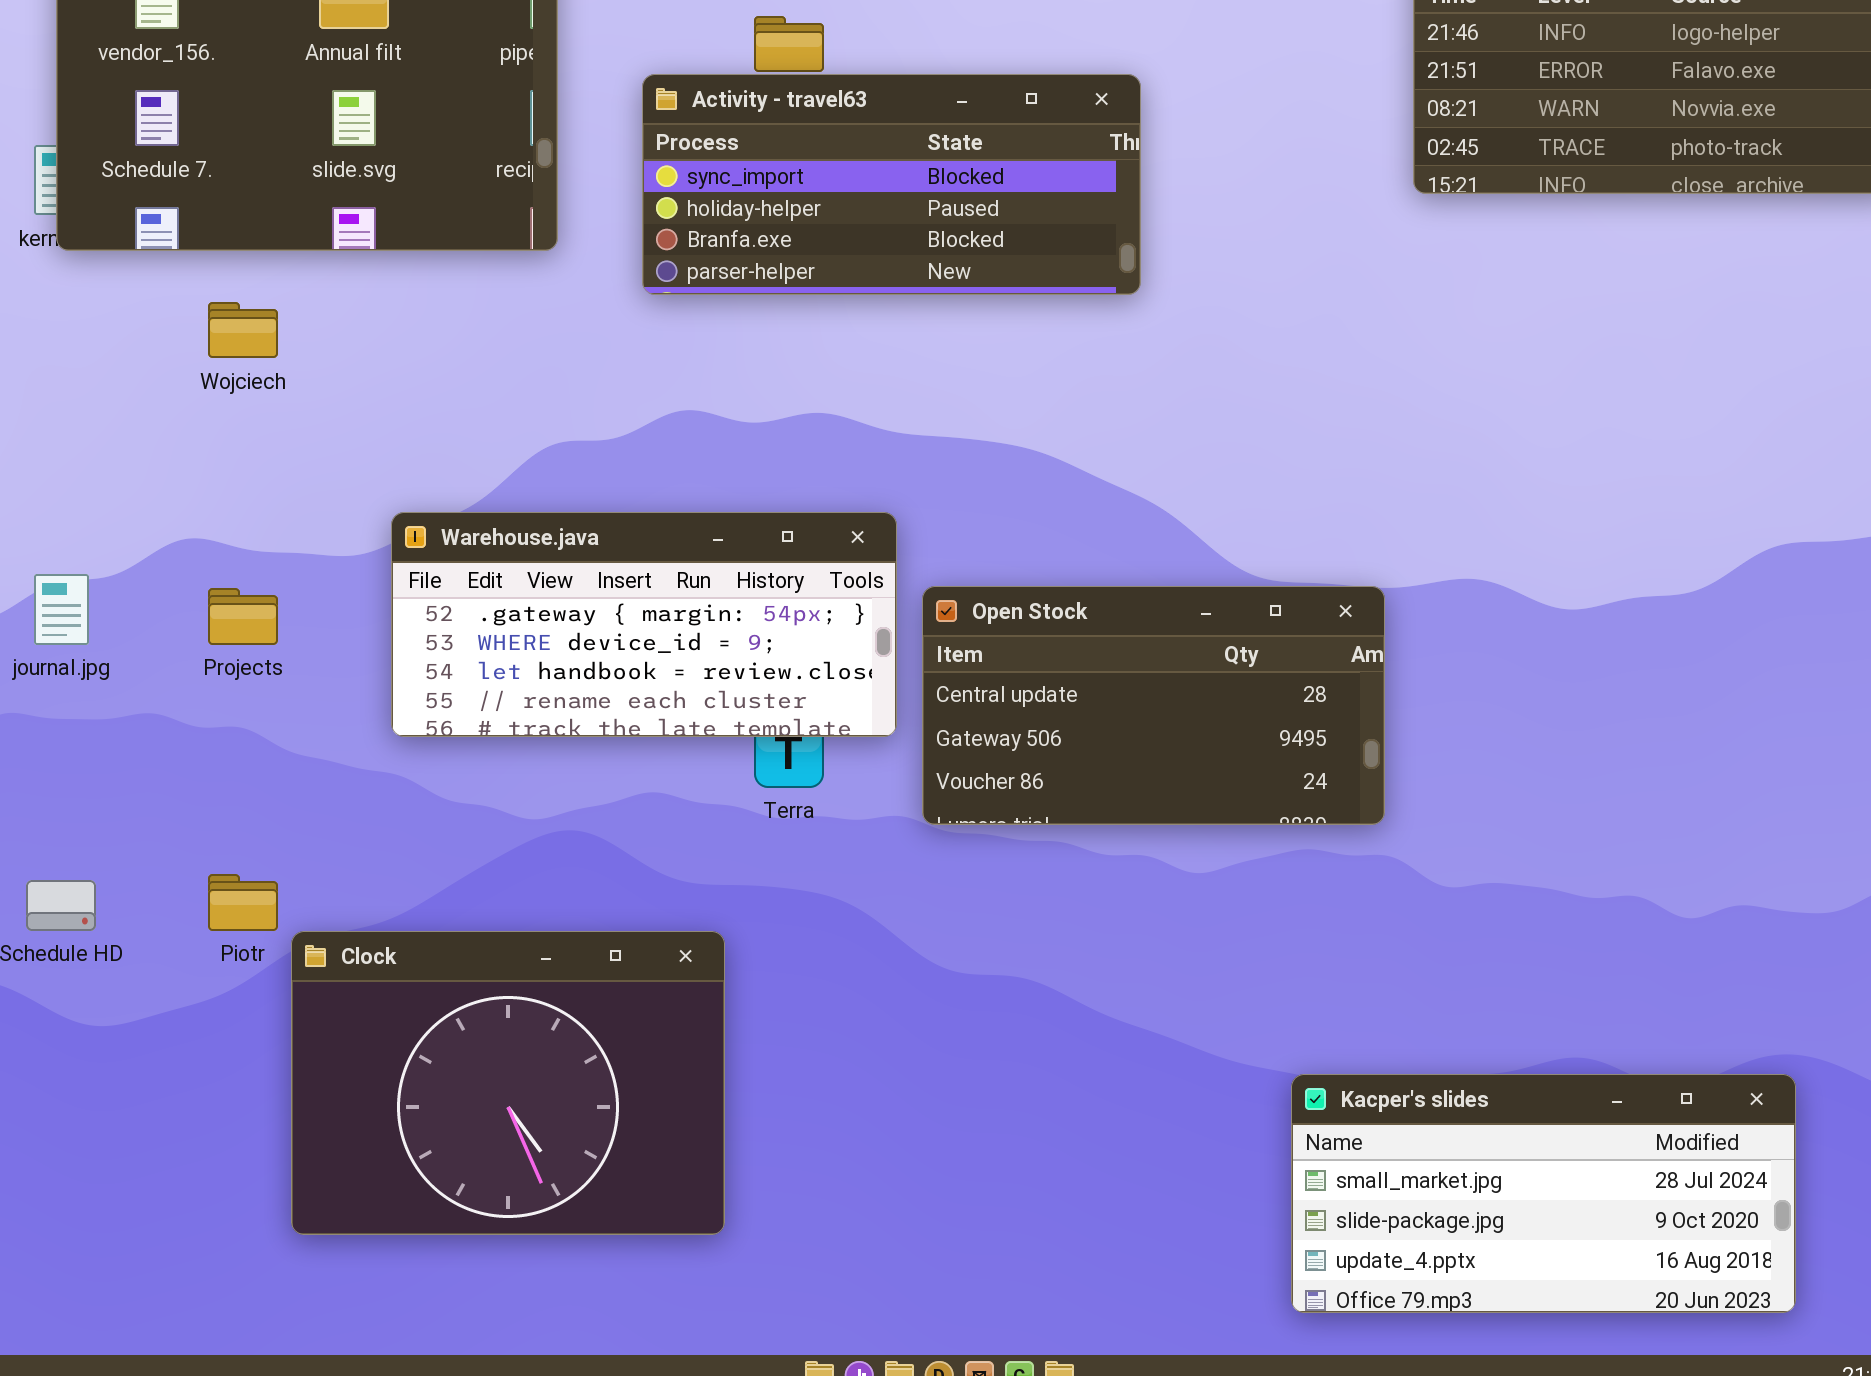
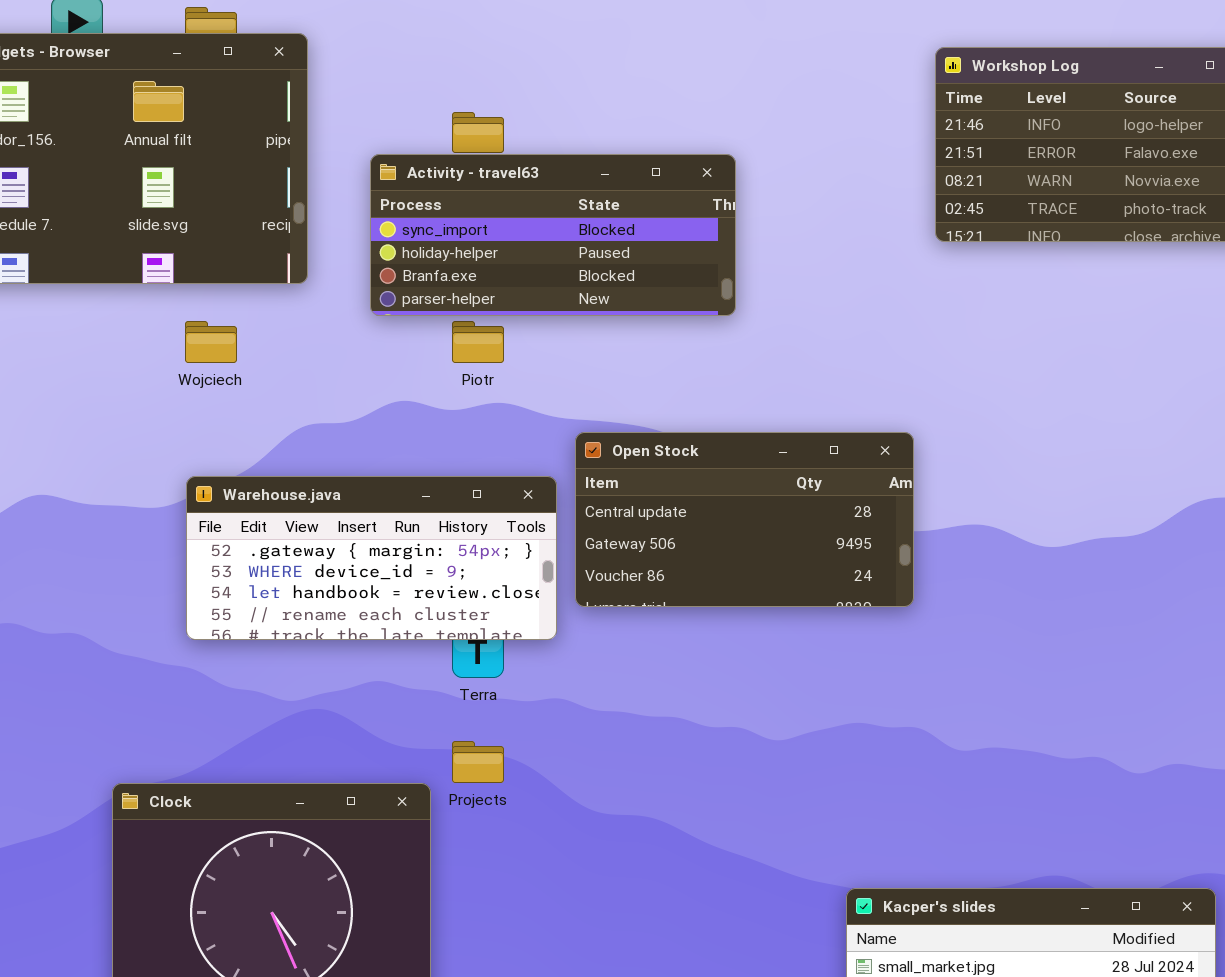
Wojciech: [208,302,278,358] -> [185,321,237,363], moved
Open Stock: [922,586,1385,825] -> [575,432,914,607], moved
Projects: [208,588,278,645] -> [452,741,504,783], moved
Piotr: [208,874,278,931] -> [452,321,504,363], moved

